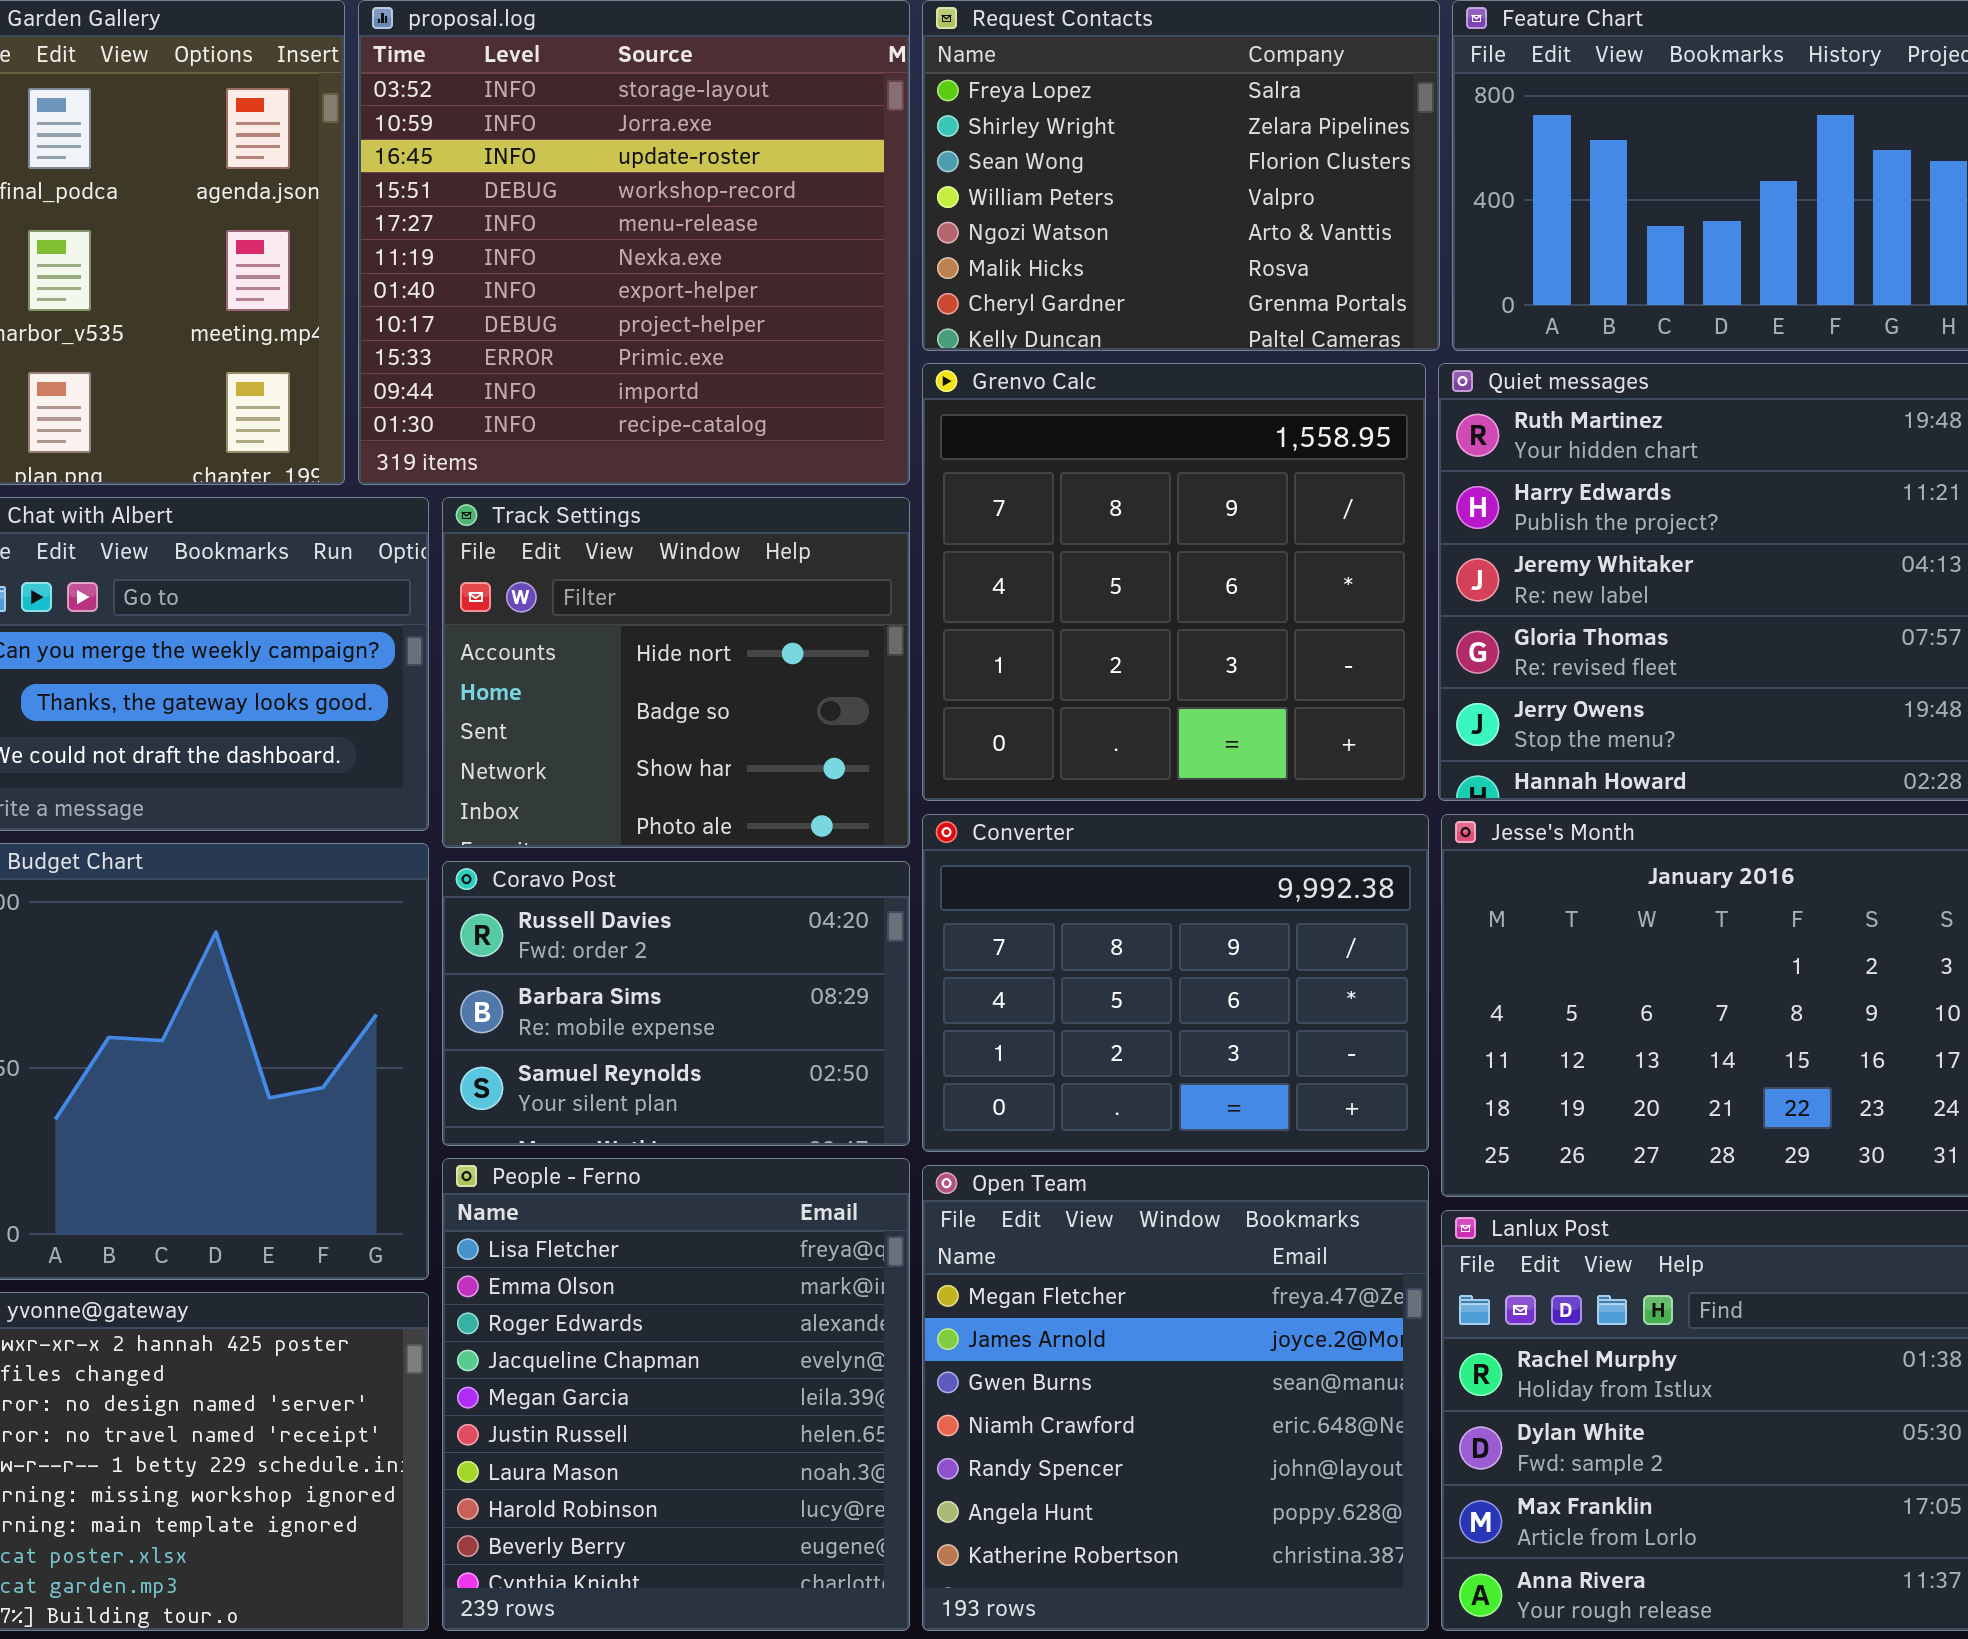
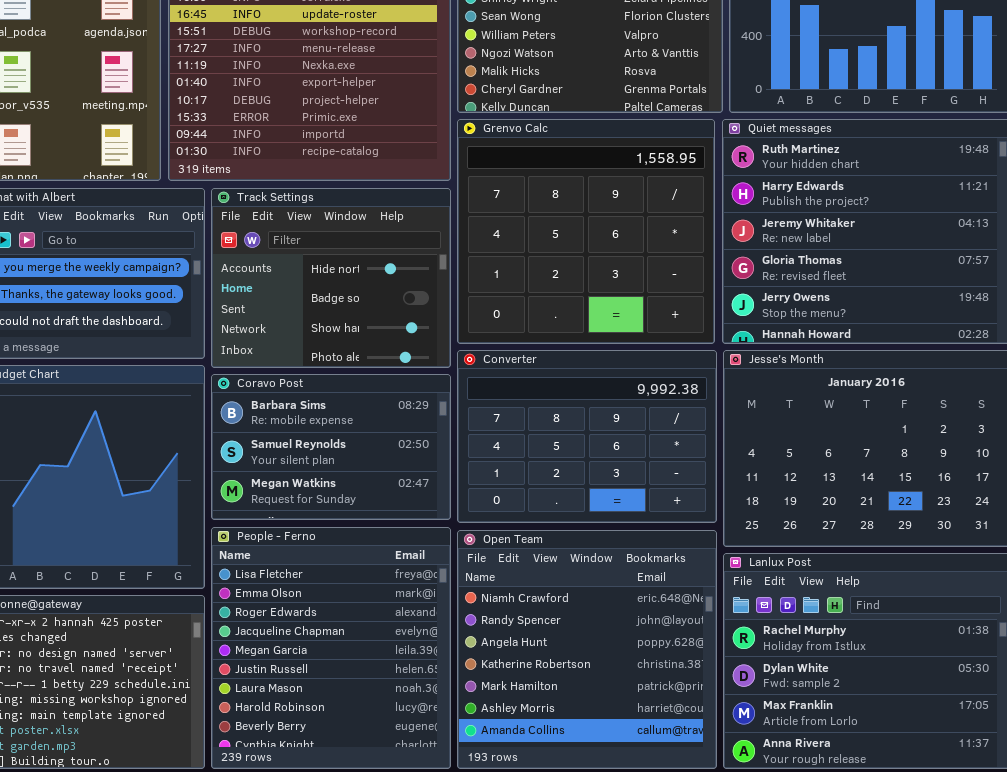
Coravo Post: [442,861,910,1146] -> [211,374,451,520], scrolled down 1 row
Open Team: [922,1165,1429,1631] -> [457,530,717,769], scrolled down 3 rows

